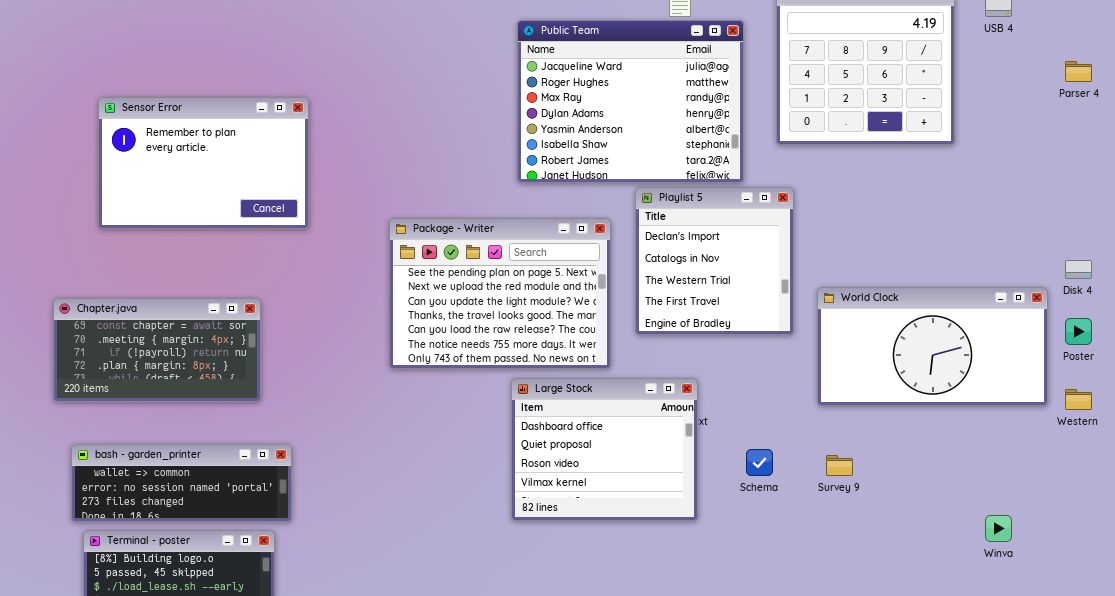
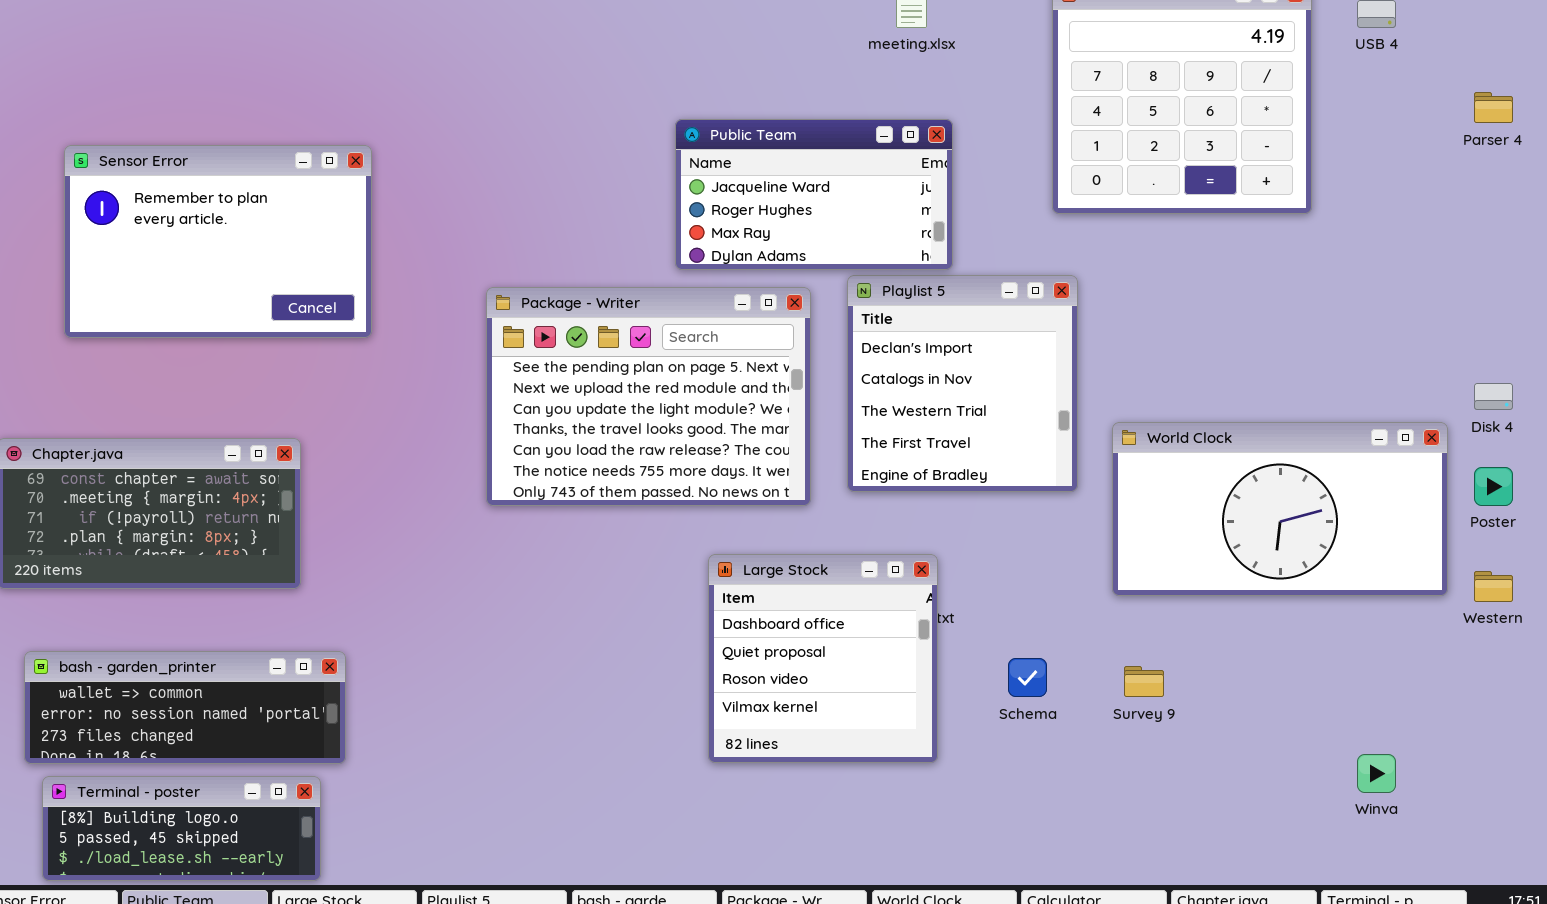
Public Team: [517,20,744,183] -> [675,119,953,270], resized
Package - Writer: [389,218,611,369] -> [486,287,811,506], moved
Large Stock: [511,378,698,521] -> [708,554,938,763], resized

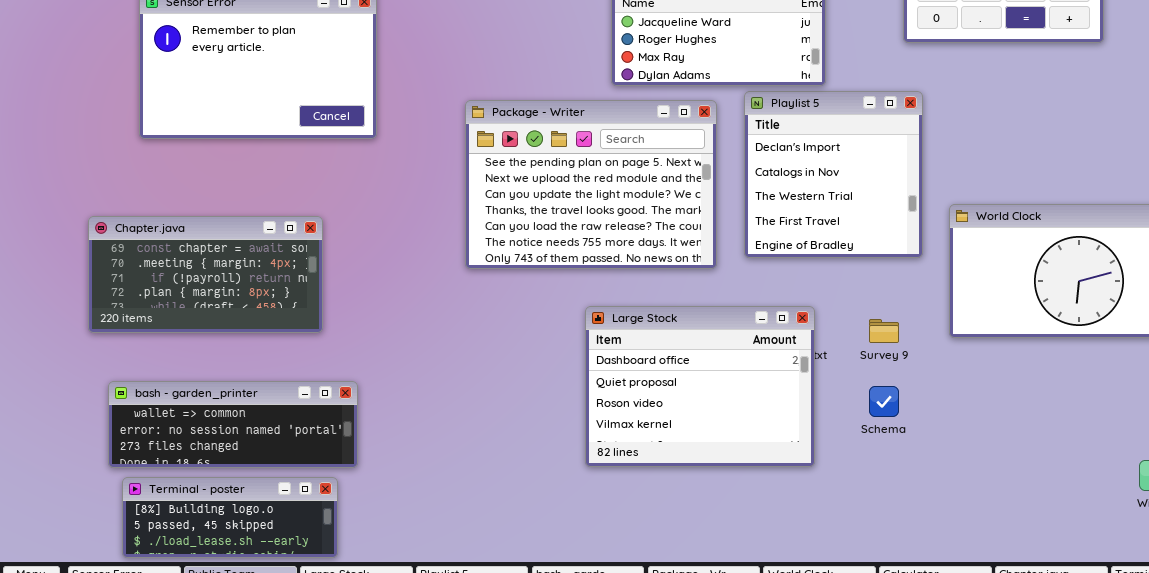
Large Stock: [708,554,938,763] -> [585,306,815,467], resized
Survey 9: [1124,666,1164,697] -> [869,319,899,343], moved

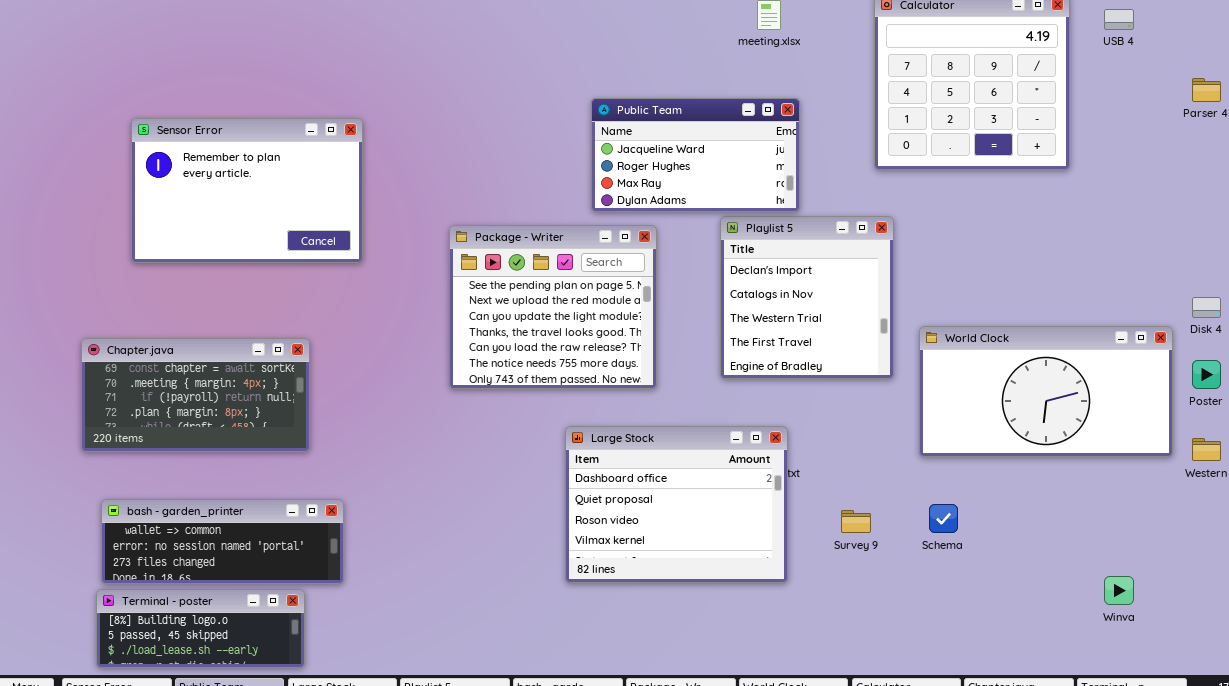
Package - Writer: [465,100,717,269] -> [449,225,657,389], resized
Survey 9: [869,319,899,343] -> [841,510,871,533], moved
Schema: [869,386,899,417] -> [929,504,958,533], moved
Terminal - poster: [122,477,338,558] -> [96,589,305,668], moved

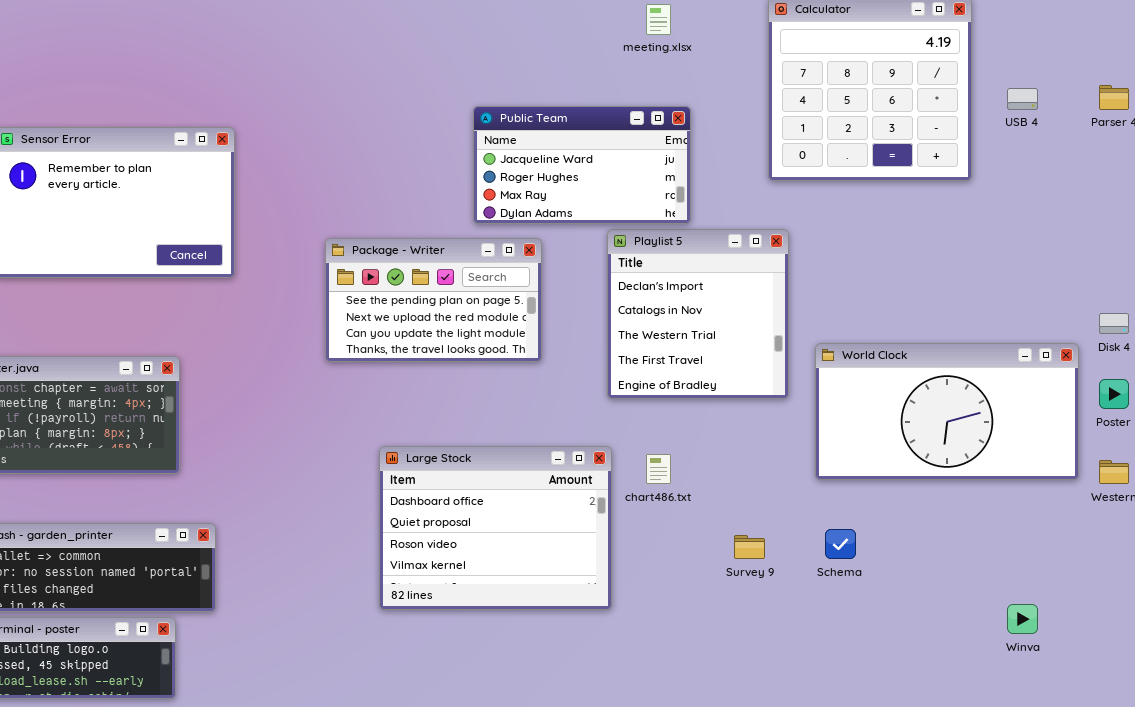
USB 4: [1104,9,1134,30] -> [1007,88,1038,110], moved
Package - Writer: [449,225,657,389] -> [325,238,542,362], resized
Large Stock: [565,426,788,583] -> [379,446,612,610], moved

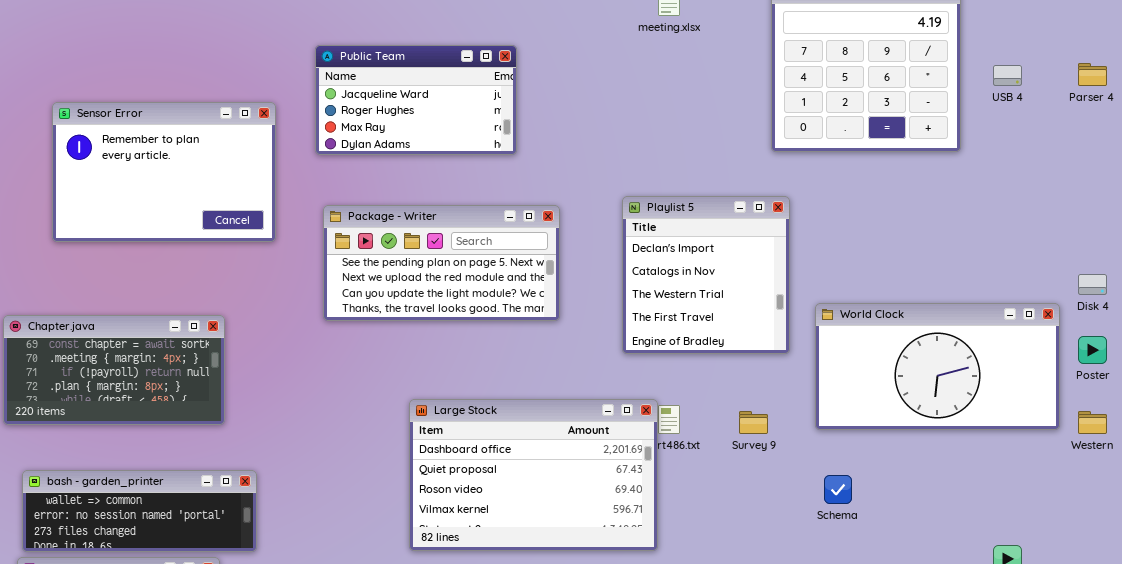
Public Team: [473,106,691,224] -> [315,45,517,155], moved
Package - Writer: [325,238,542,362] -> [323,205,560,321], resized
Large Stock: [379,446,612,610] -> [409,399,658,551], resized
Survey 9: [734,535,765,559] -> [739,411,768,434], moved

